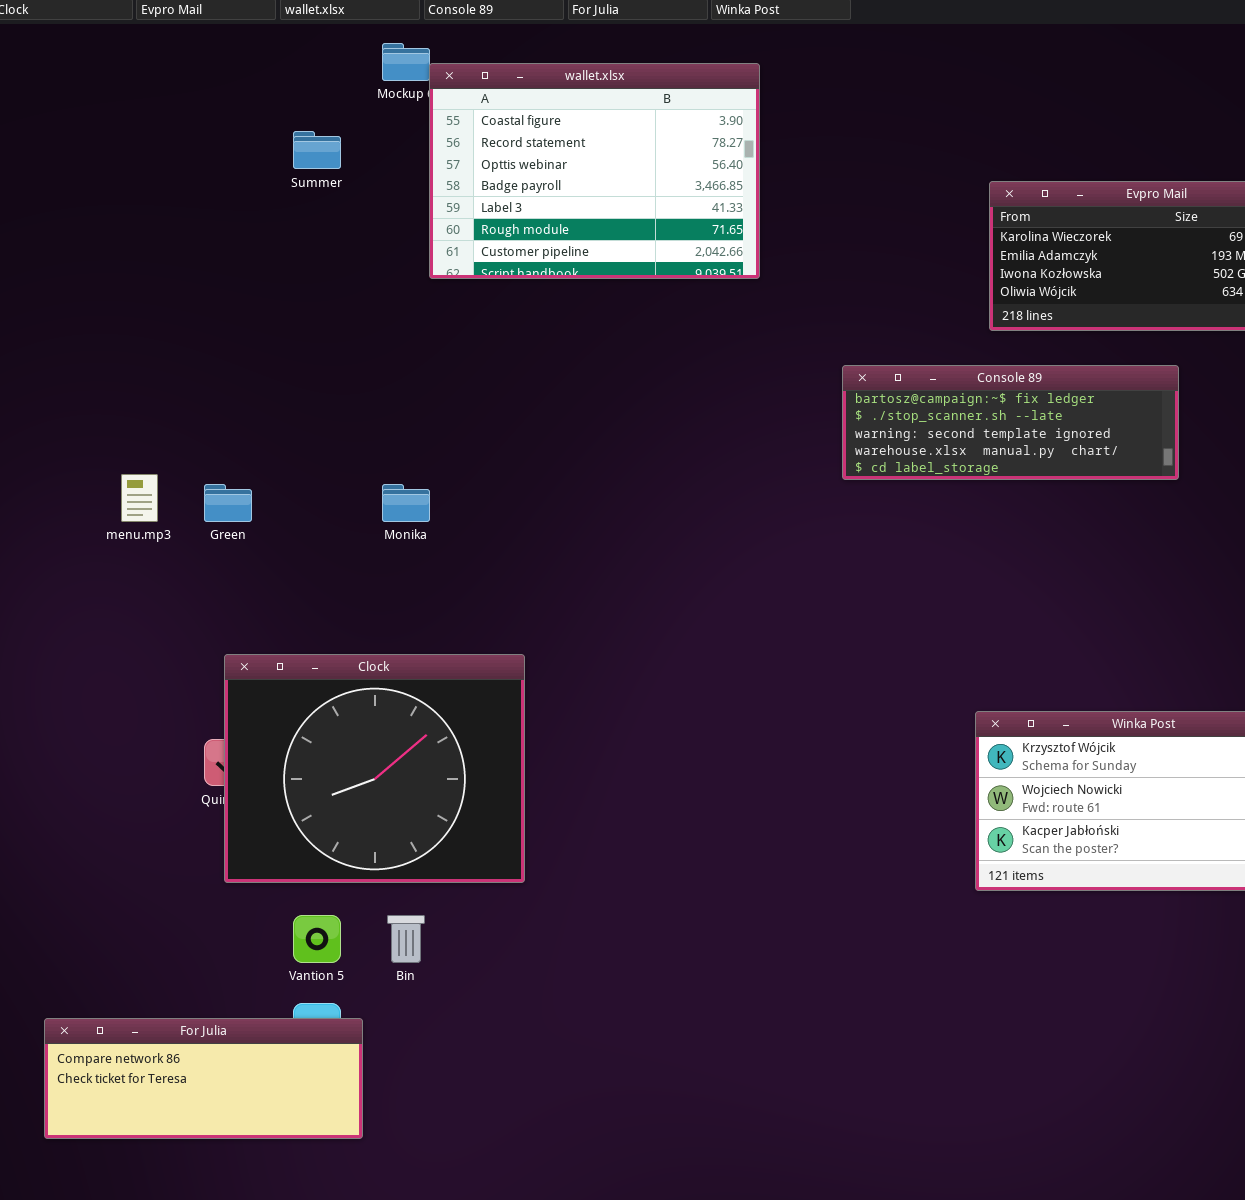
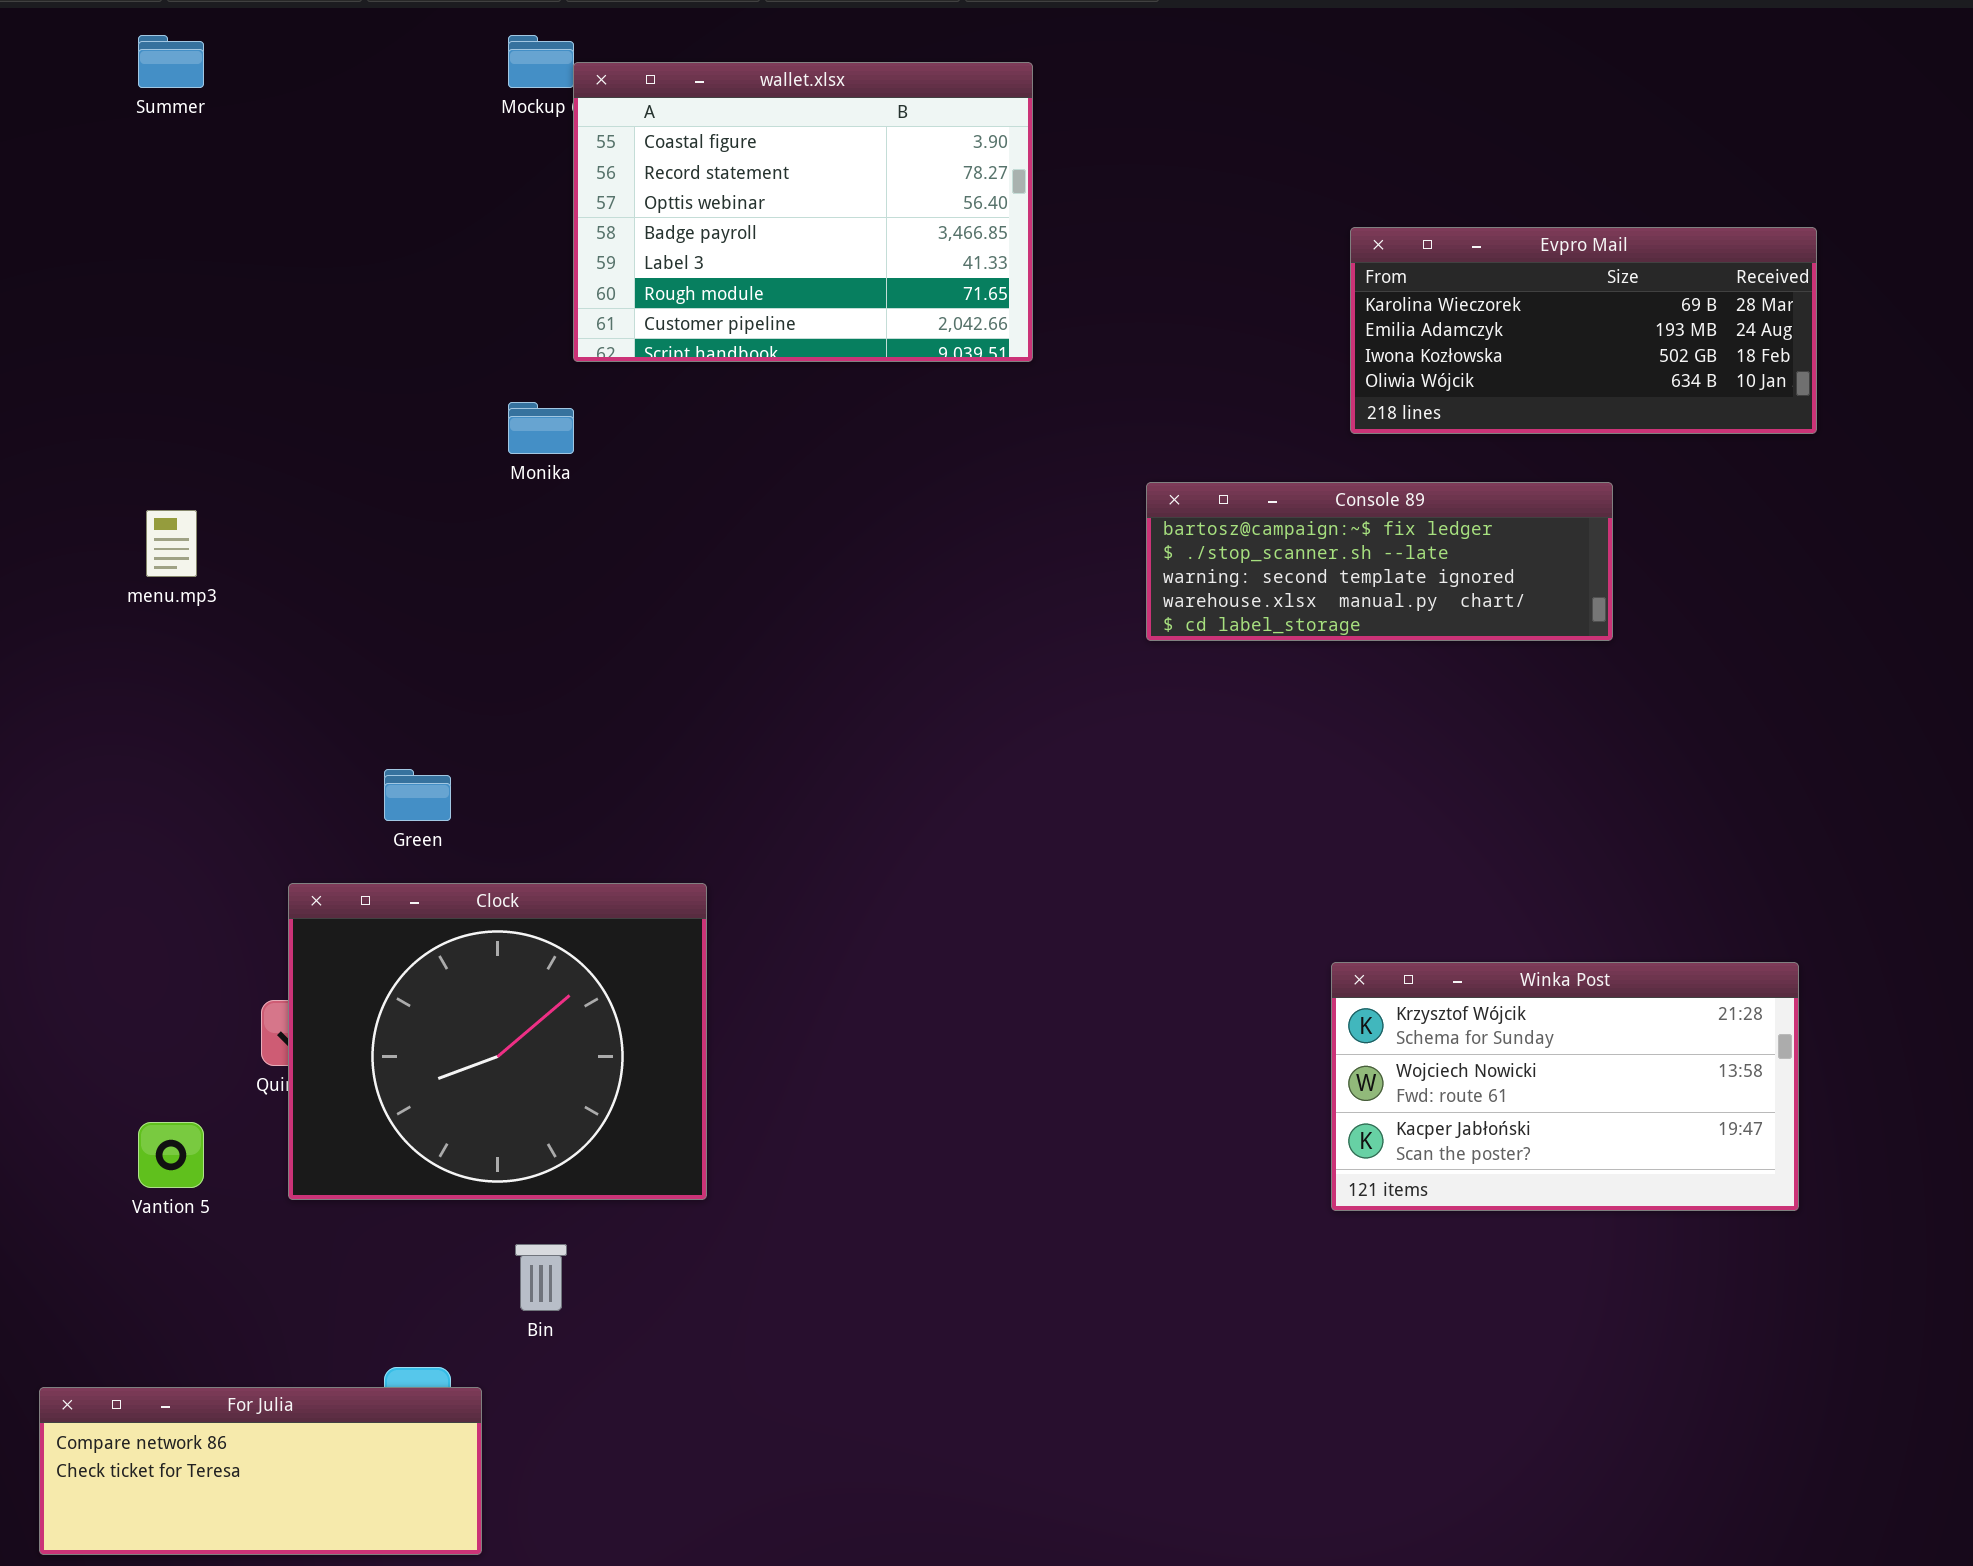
Summer: [293,131,341,169] -> [138,35,204,88], moved
menu.mp3: [121,474,158,522] -> [146,510,197,577], moved
Green: [204,484,252,522] -> [384,769,451,821], moved
Monika: [382,484,430,522] -> [508,402,574,454], moved
Vantion 5: [293,915,341,963] -> [138,1122,204,1188], moved

